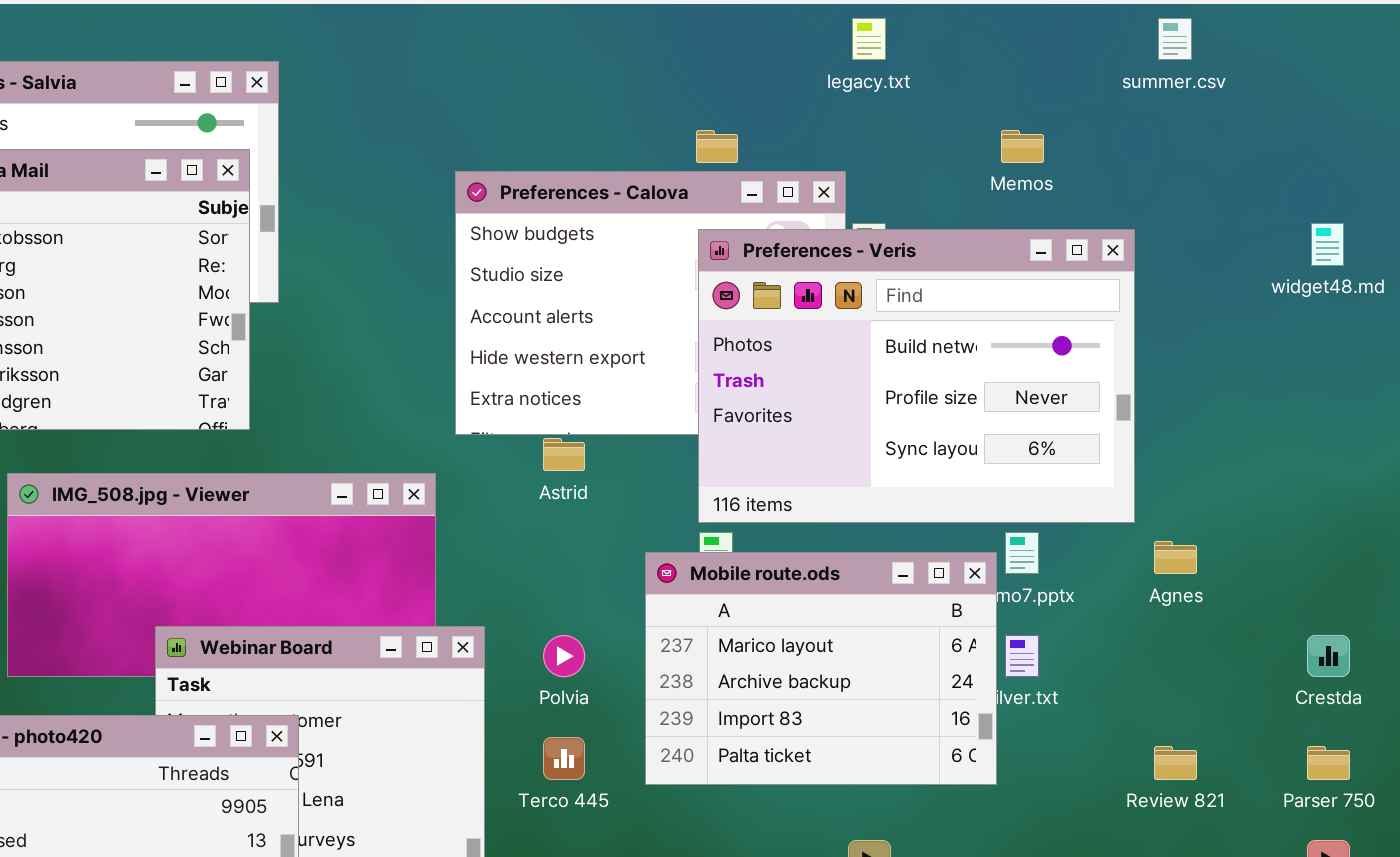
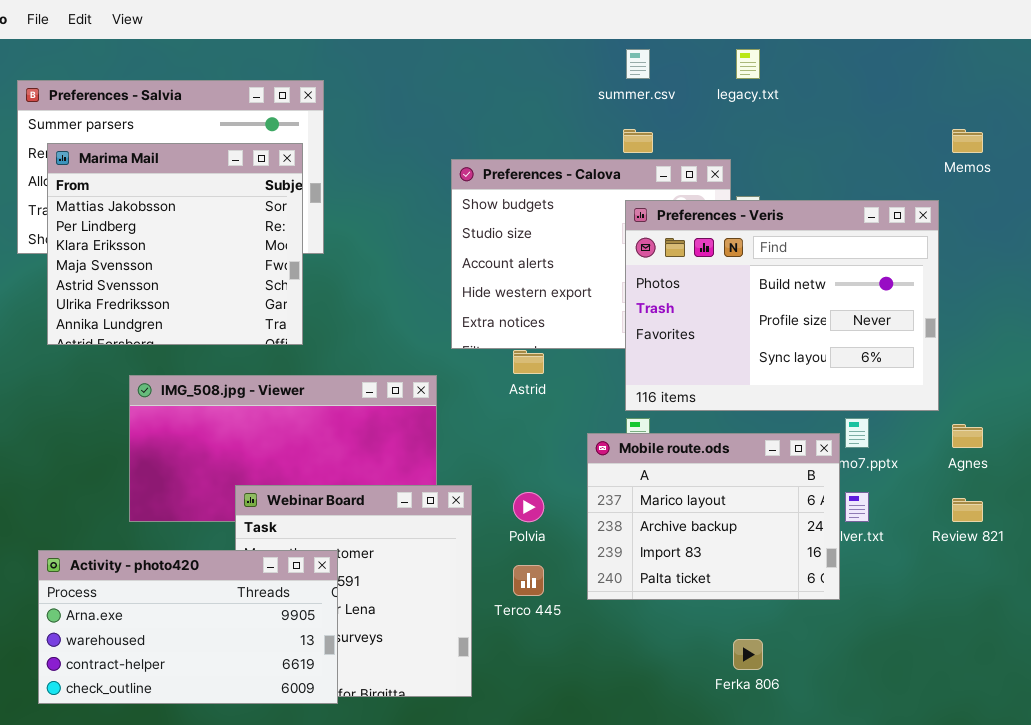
summer.csv: [1158,18,1192,60] -> [626,49,650,79], moved
Memos: [1001,130,1044,163] -> [952,129,983,153], moved
Review 821: [1154,746,1197,780] -> [952,498,983,522], moved

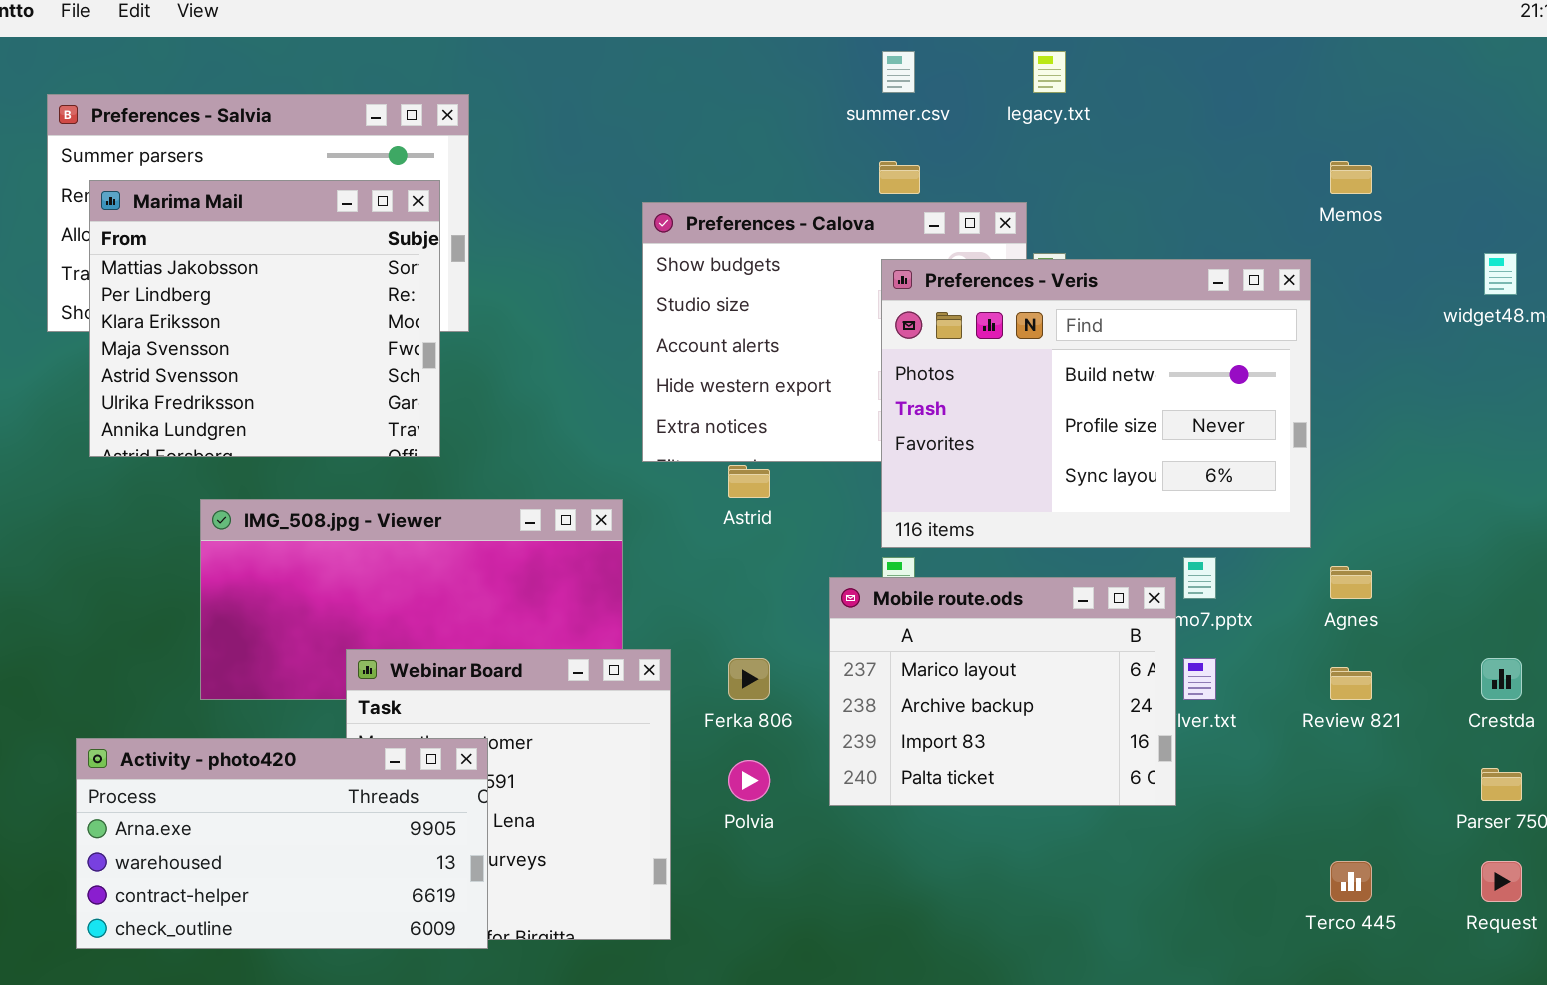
Polvia: [513,492,544,522] -> [728,760,770,801], moved
Terco 445: [513,565,544,596] -> [1330,861,1372,902], moved
Ferka 806: [733,639,763,670] -> [728,658,770,700], moved

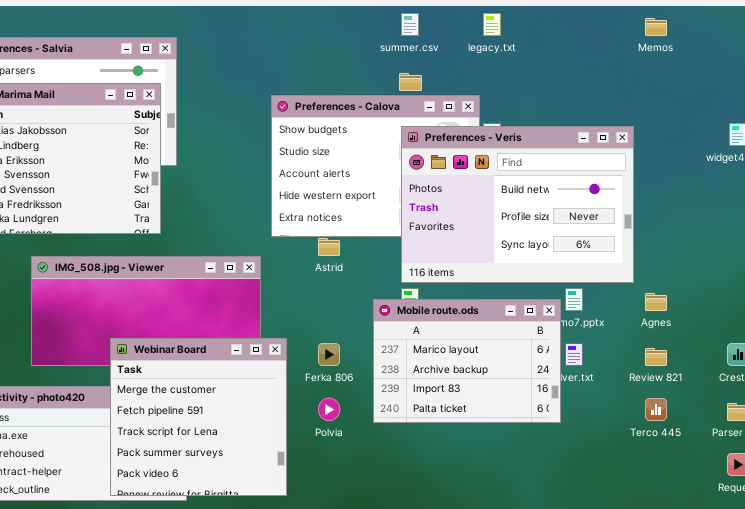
Memos: [1330,161,1372,194] -> [645,18,667,36], moved
Webinar Board: [346,649,671,940] -> [110,338,287,496], raised
Terco 445: [1330,861,1372,902] -> [645,398,667,421], moved

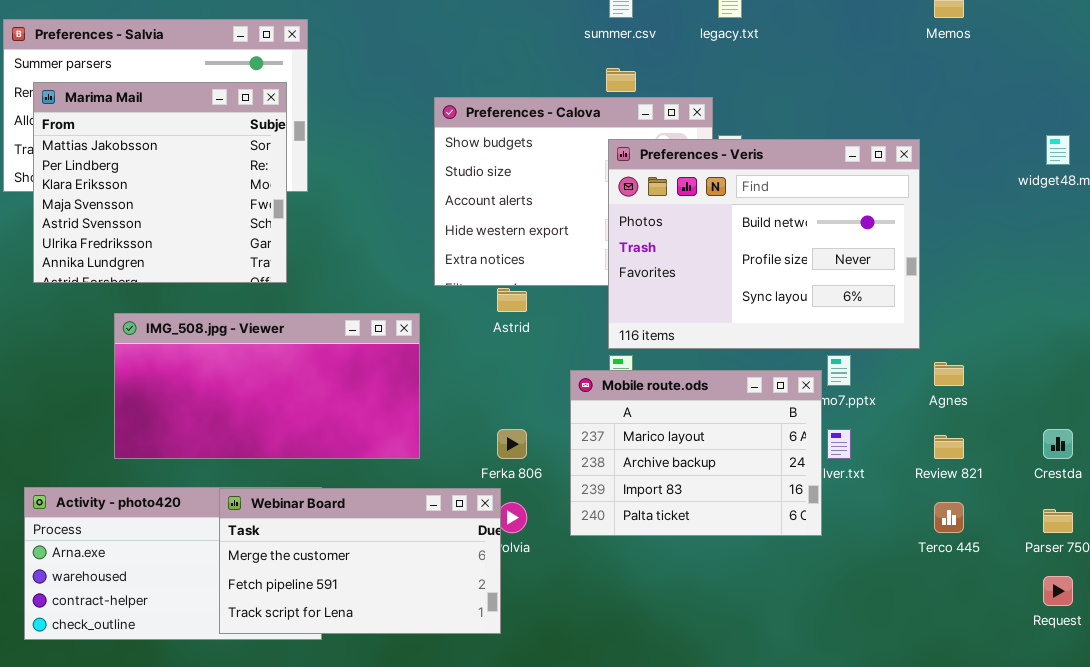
Webinar Board: [110,338,287,496] -> [219,488,501,634], resized

